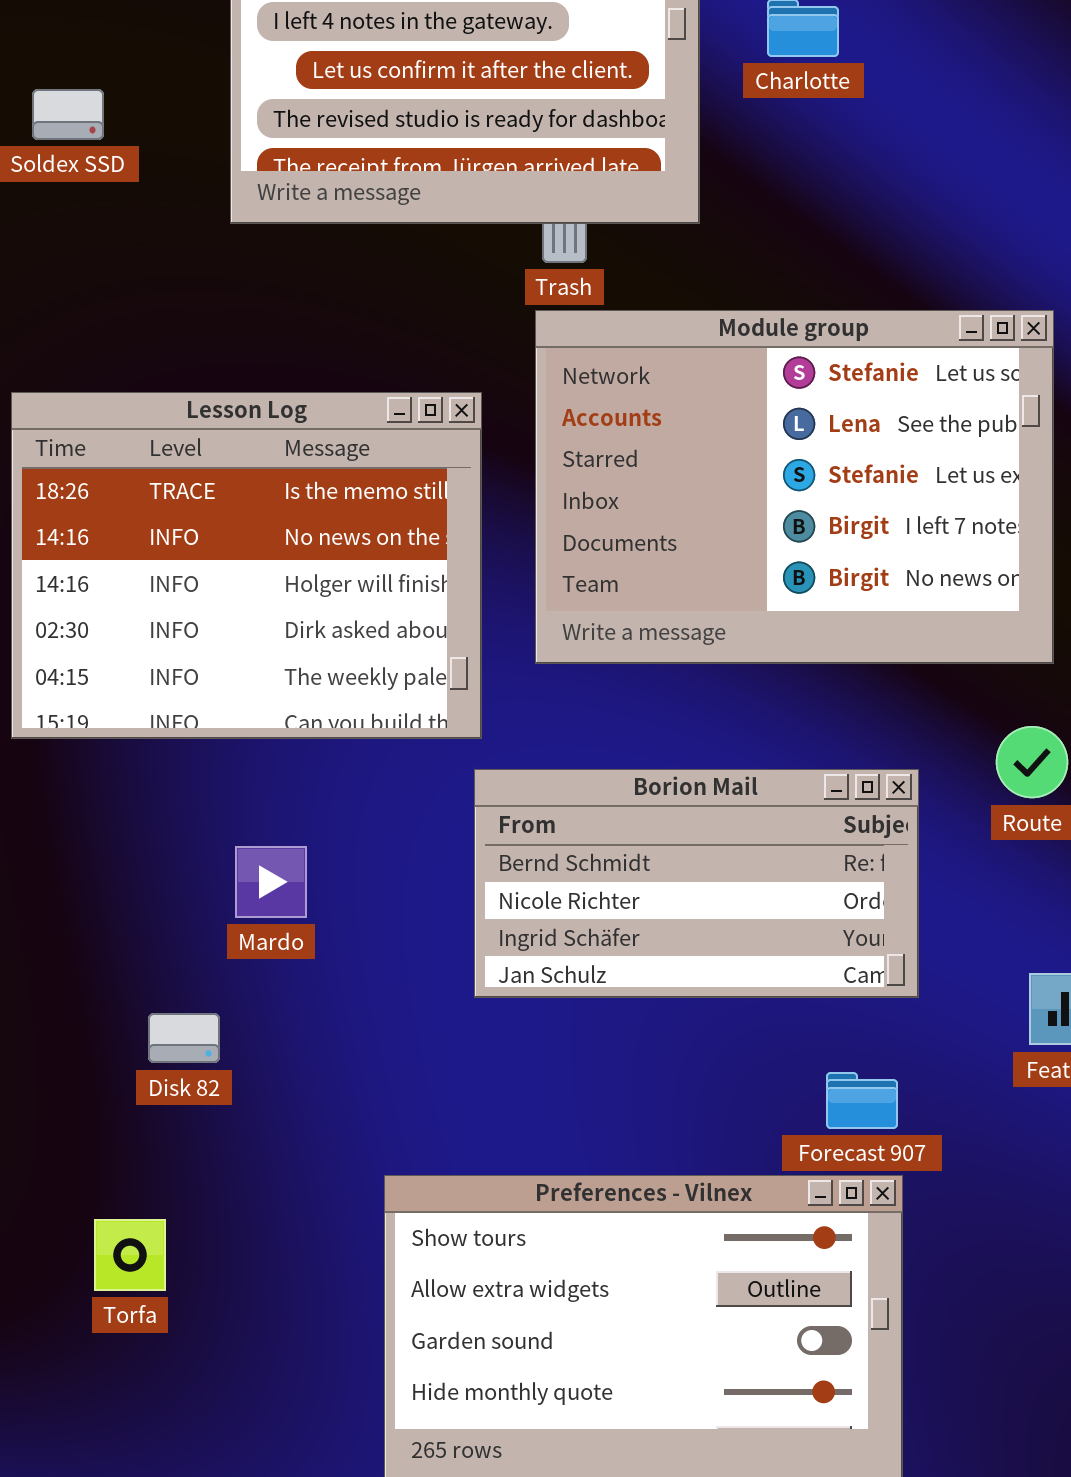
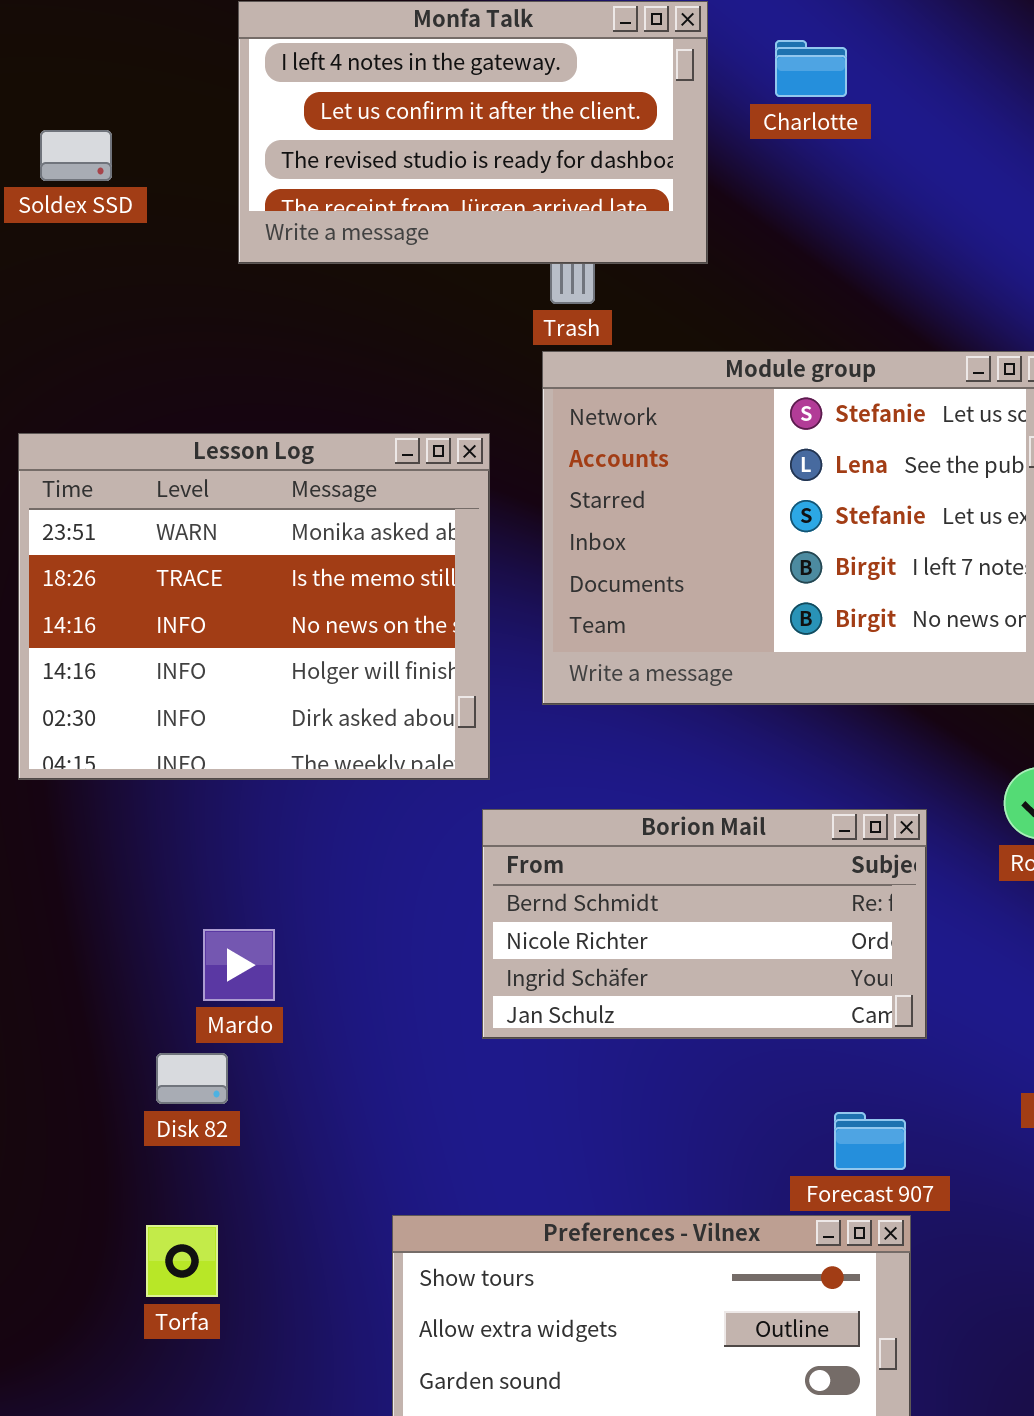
Lesson Log: [11,392,482,739] -> [18,433,490,780], scrolled up 1 row
Mardo: [235,846,307,918] -> [203,929,275,1001], moved
Torfa: [94,1219,166,1291] -> [146,1225,218,1297], moved

